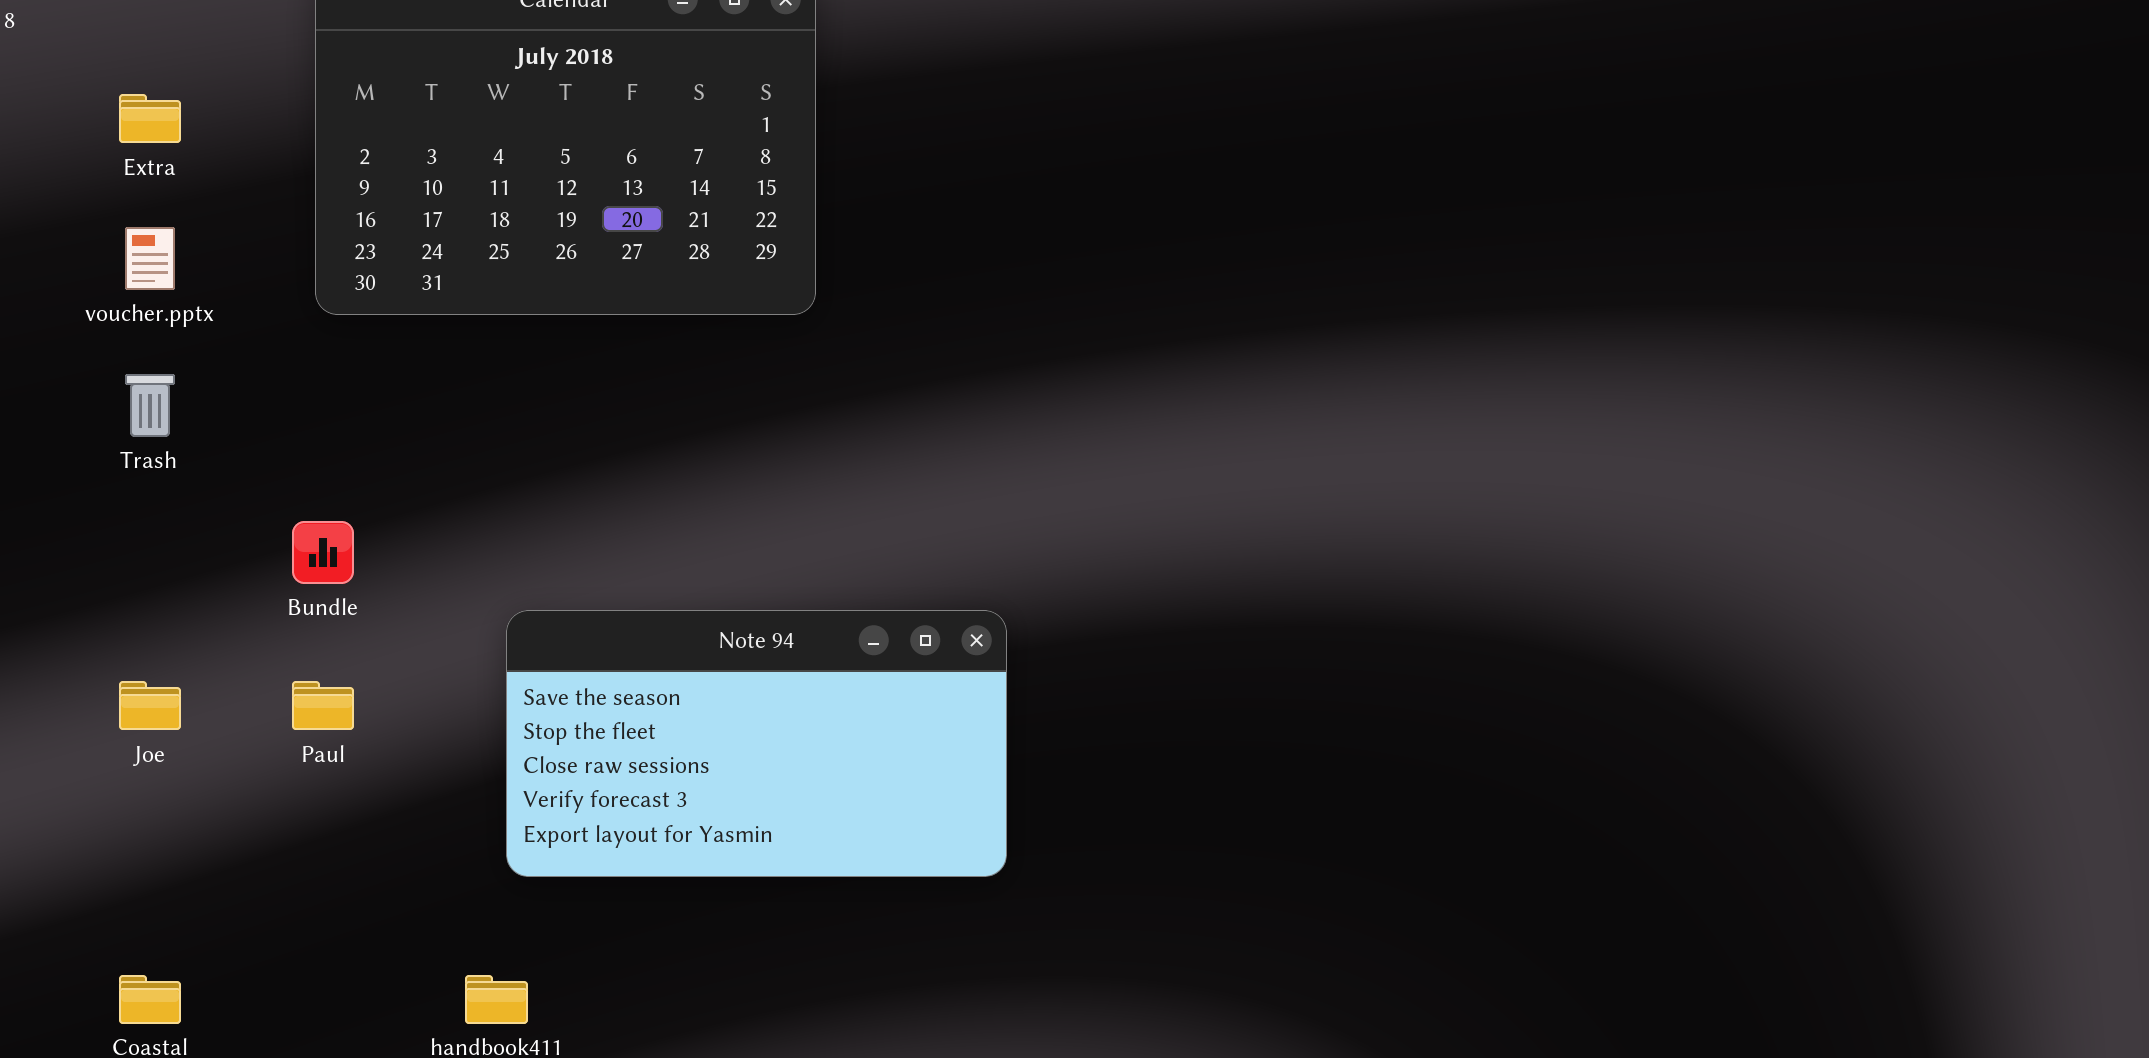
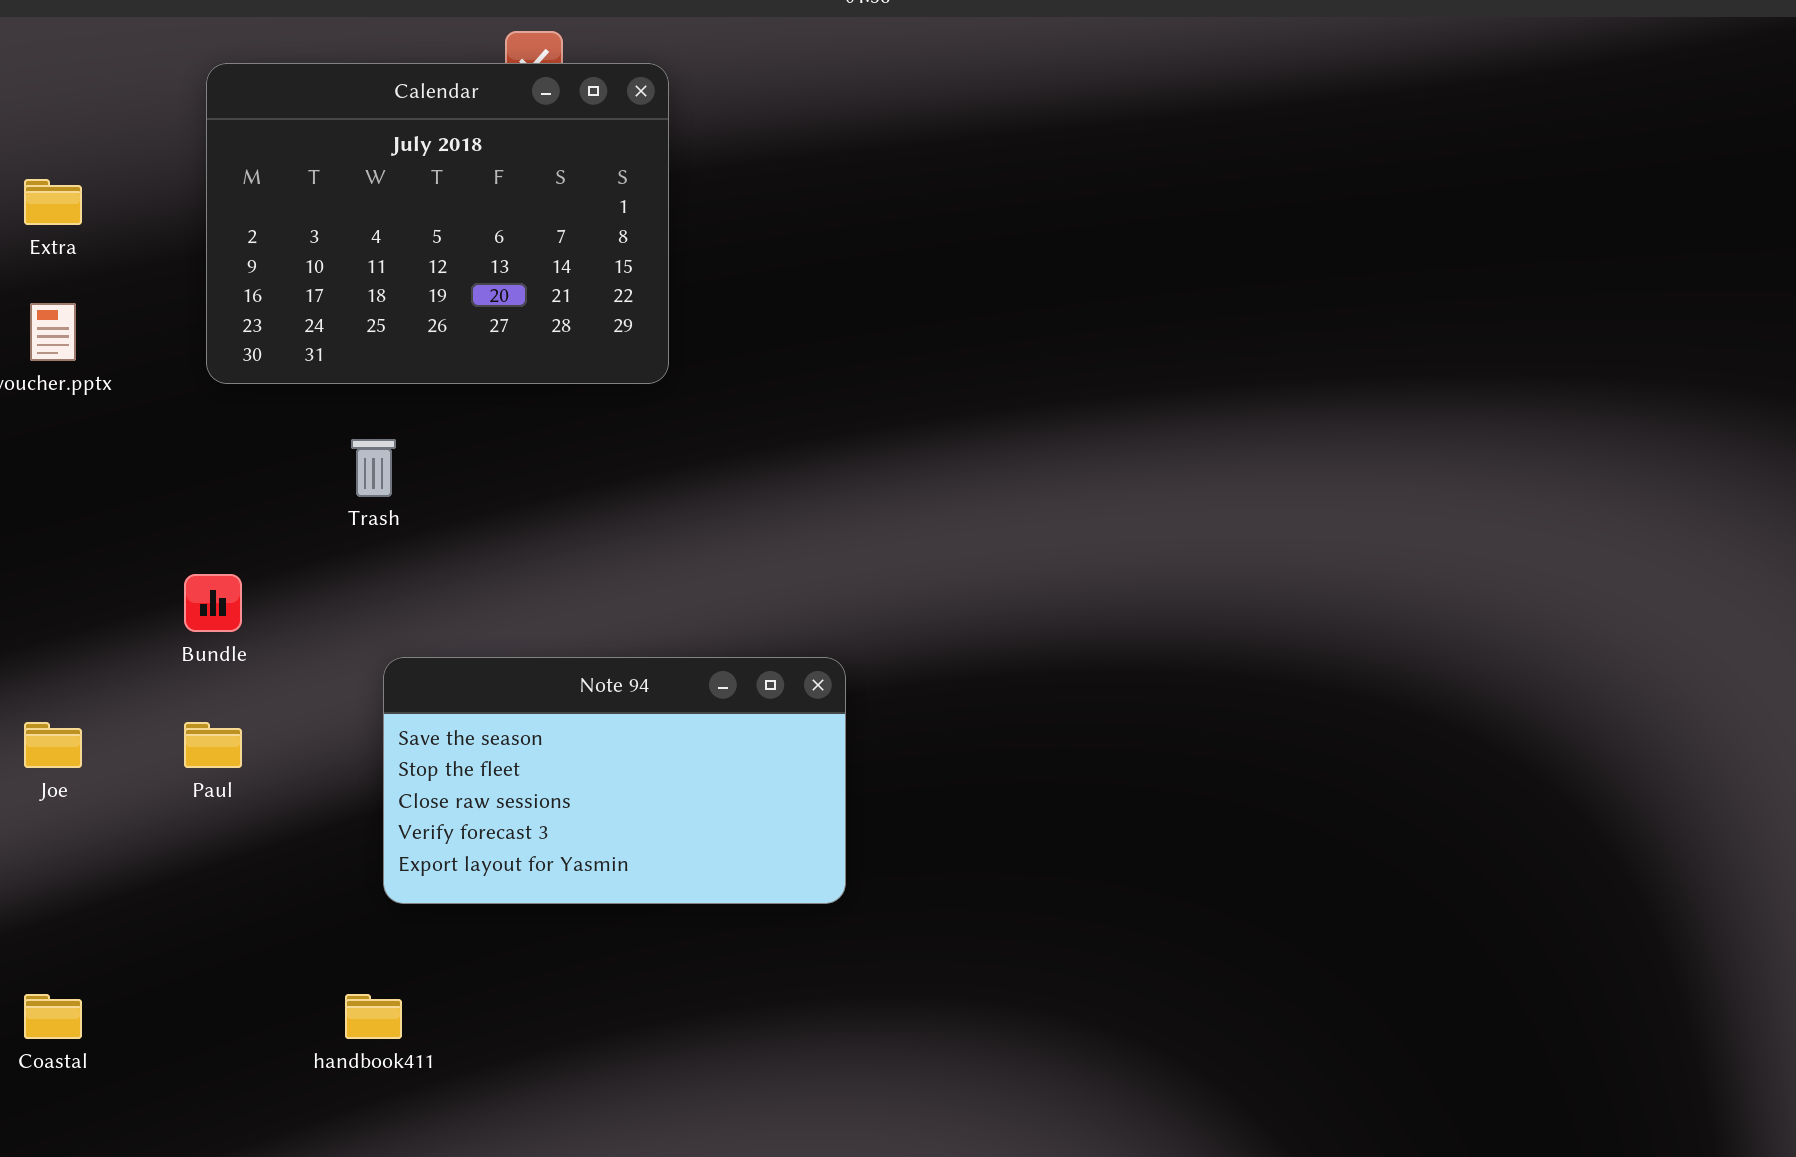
Trash: [125,374,175,437] -> [351,439,396,497], moved

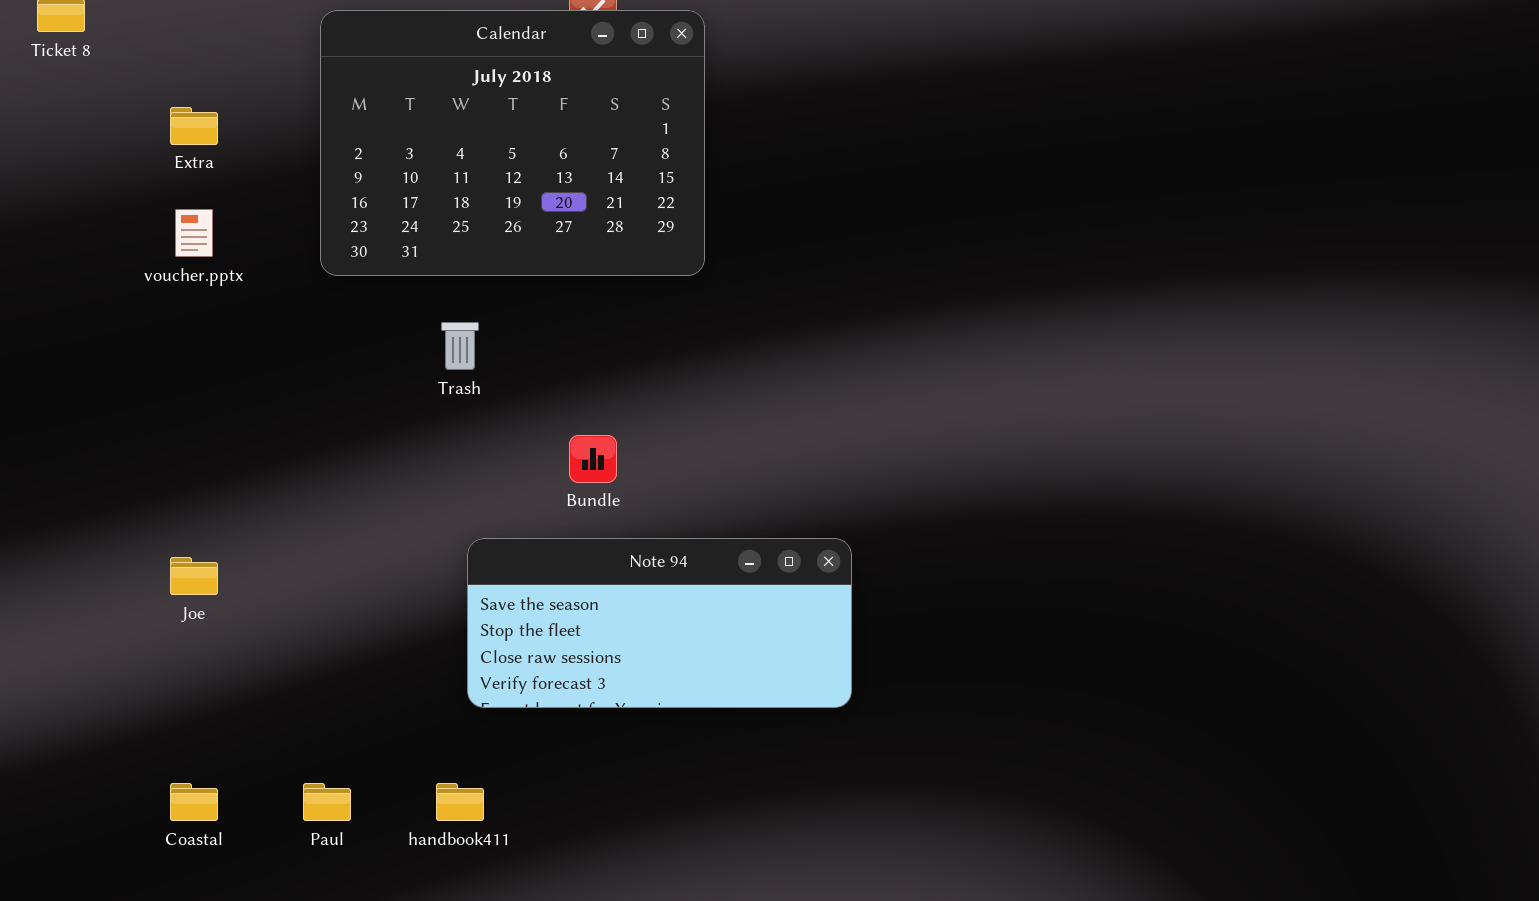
Bundle: [184,574,242,632] -> [569,435,617,483], moved
Note 94: [383,657,846,904] -> [467,538,852,708], resized
Paul: [184,722,242,768] -> [303,783,351,821], moved

